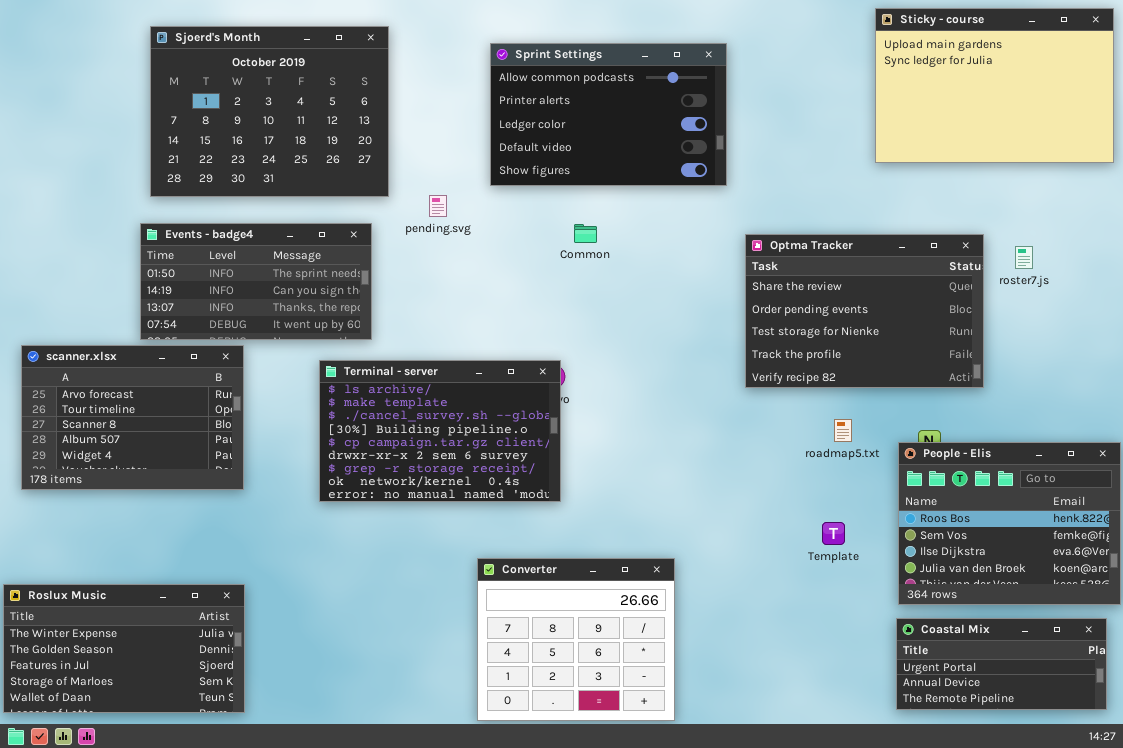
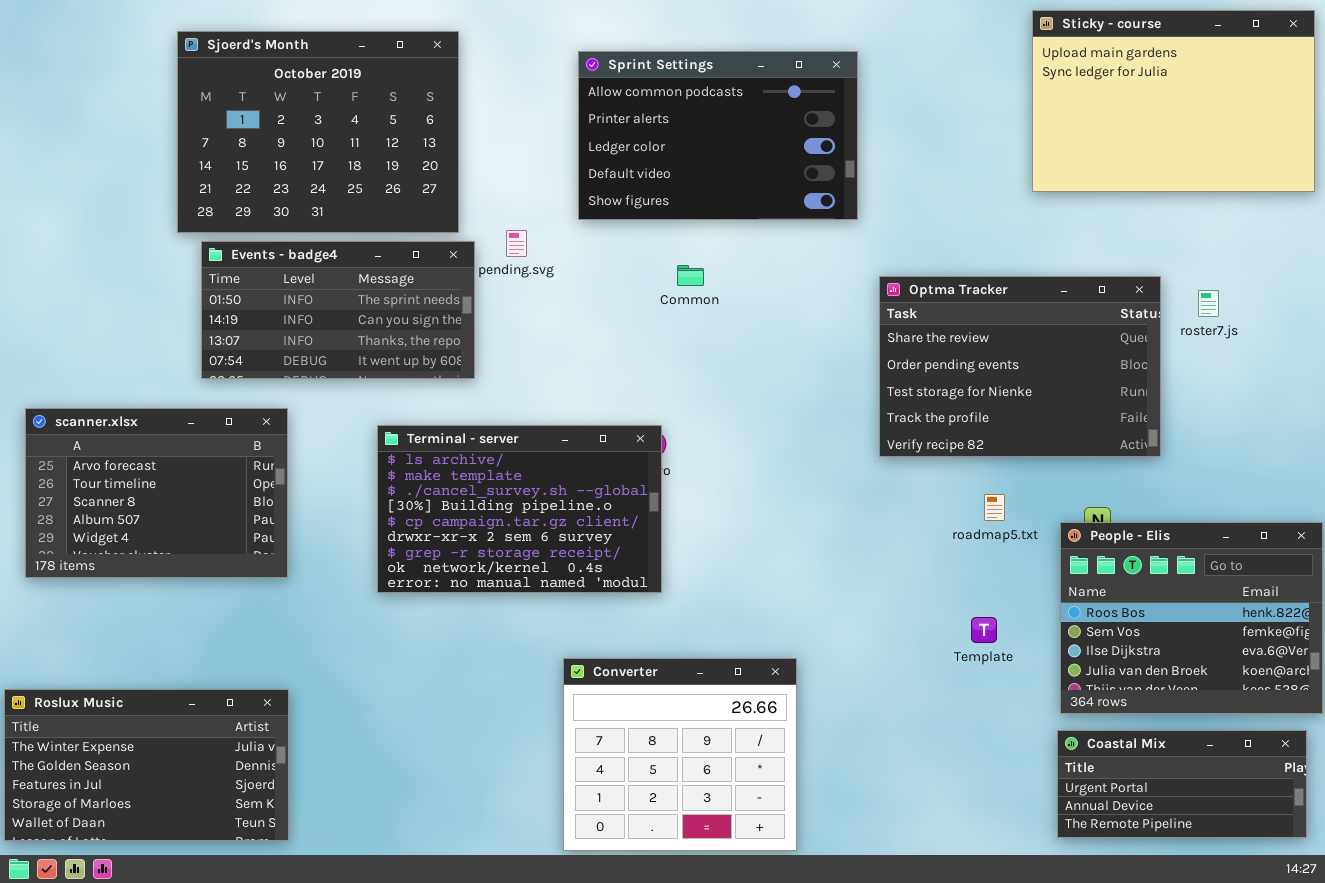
Events - badge4: [140,223,372,340] -> [201,241,475,379], moved

